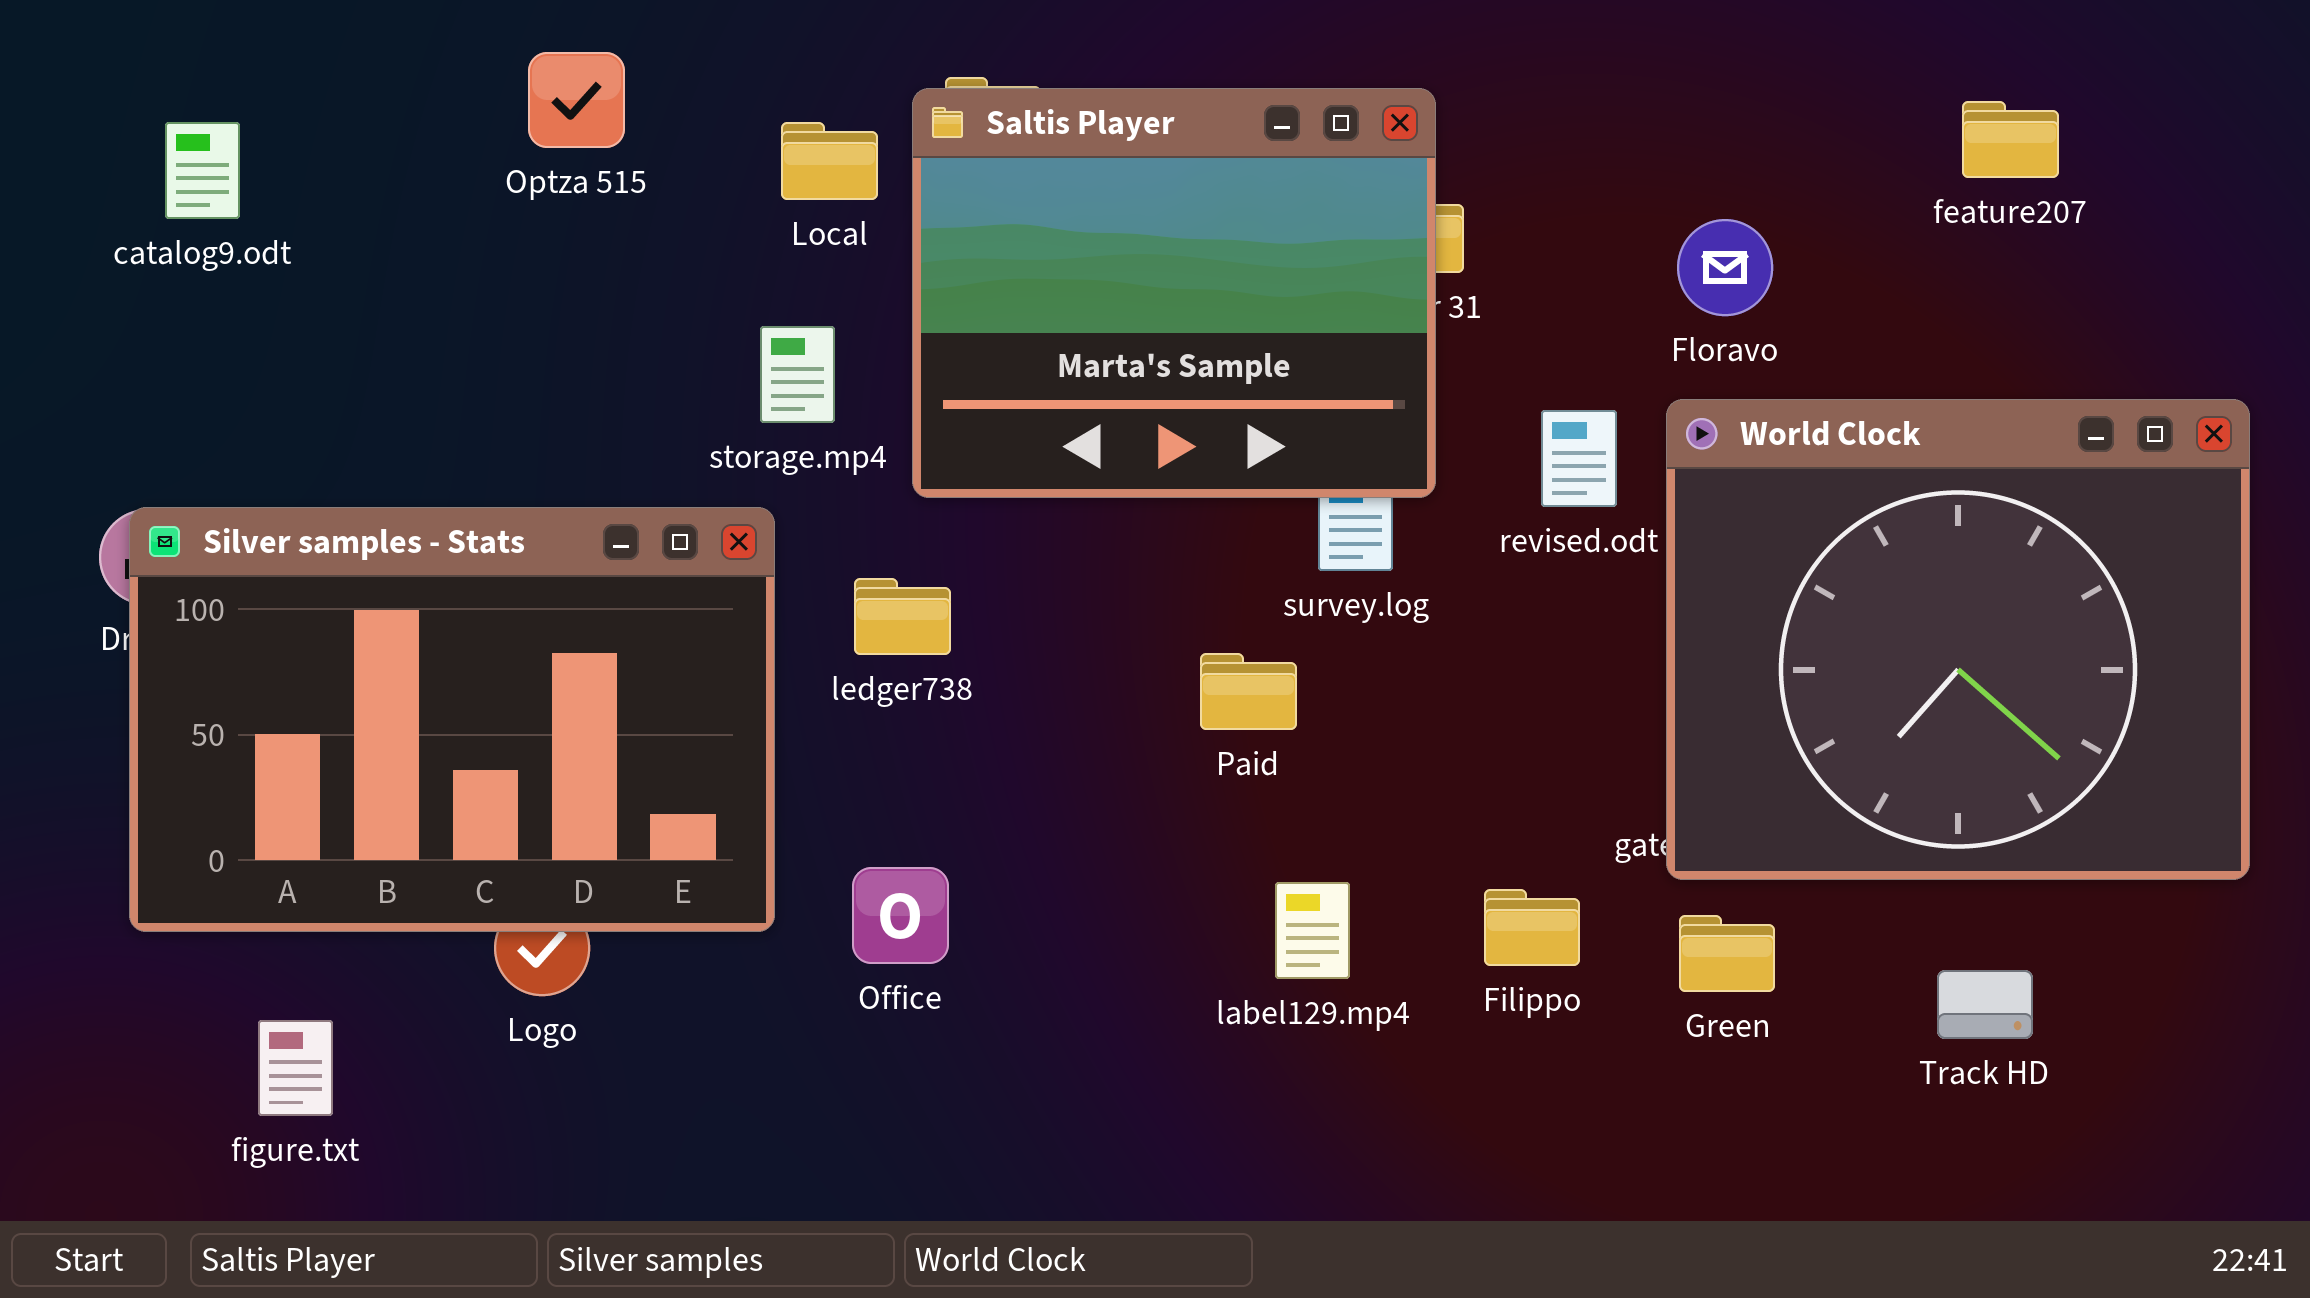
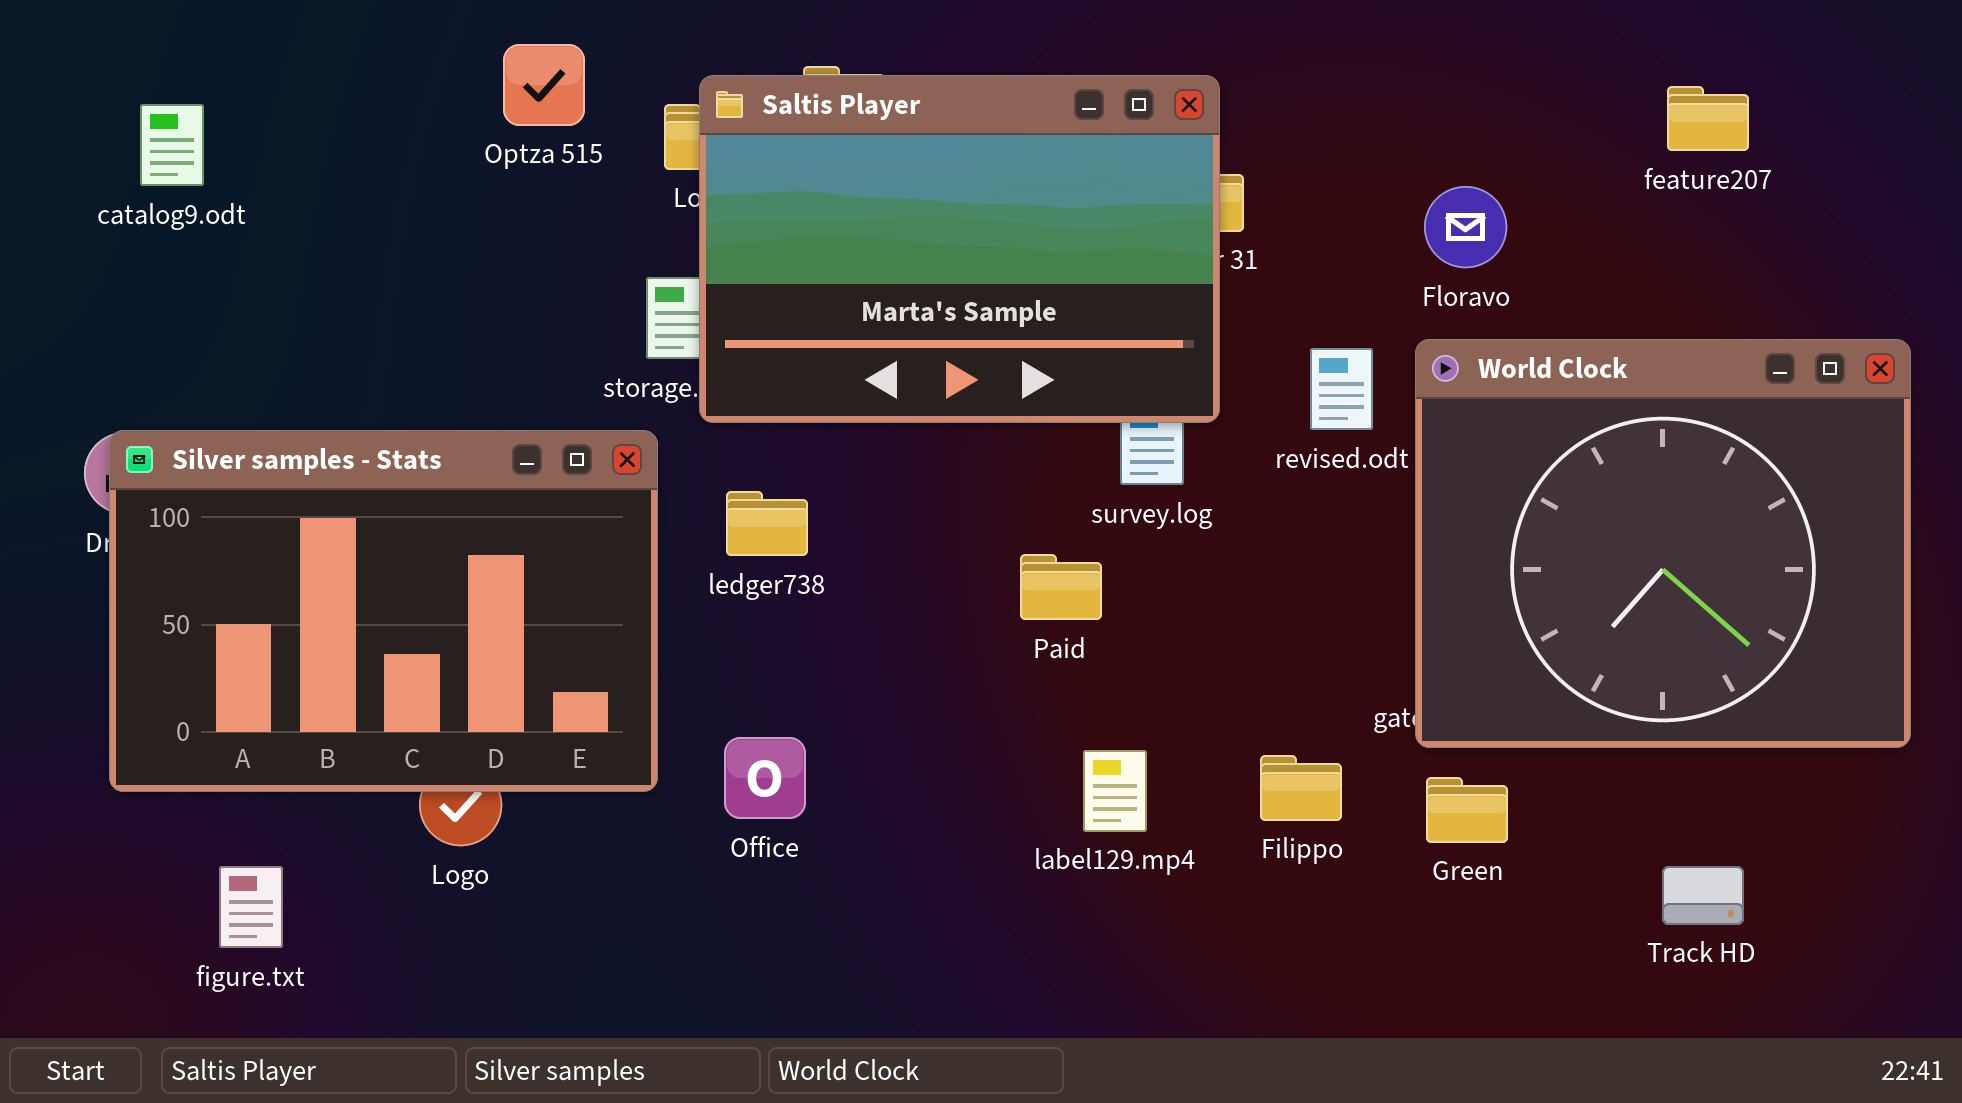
Optza 515: [528,52,625,148] -> [503,44,585,126], moved
Saltis Player: [912,88,1436,498] -> [699,75,1220,423], resized
Track HD: [1937,970,2033,1039] -> [1662,866,1744,925], moved

